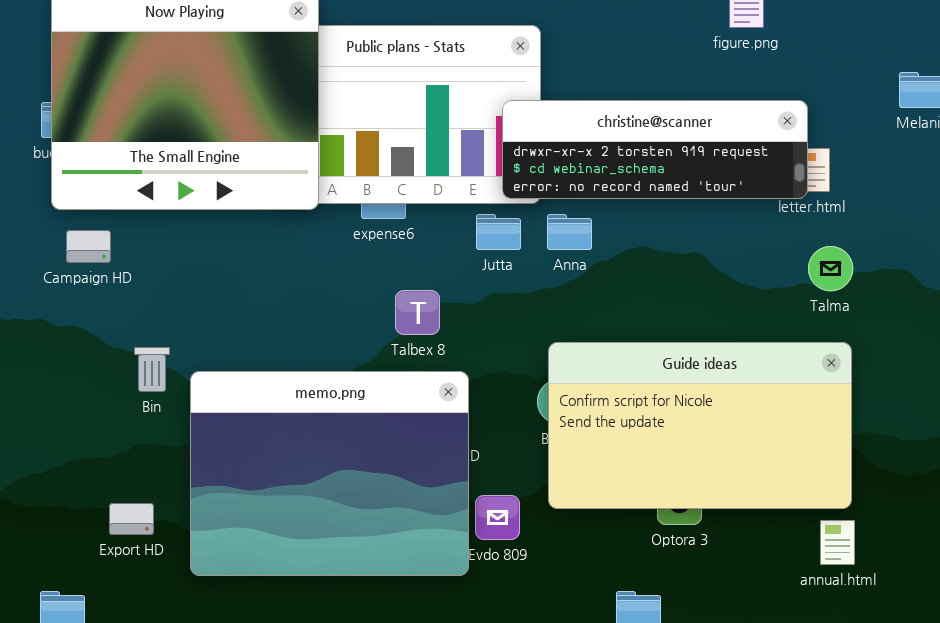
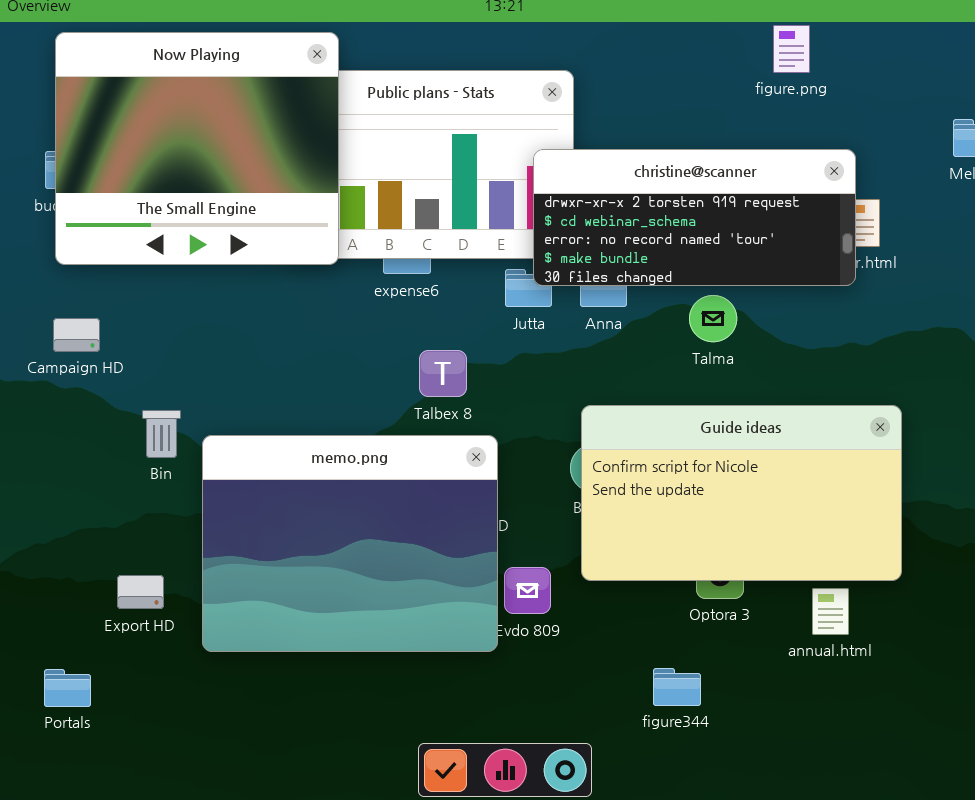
christine@scanner: [502,100,808,199] -> [533,149,856,286], resized
Campaign HD: [66,230,111,263] -> [53,318,100,352], moved
Talma: [808,246,853,291] -> [689,295,737,342], moved
annual.html: [820,520,855,565] -> [812,588,849,635], moved

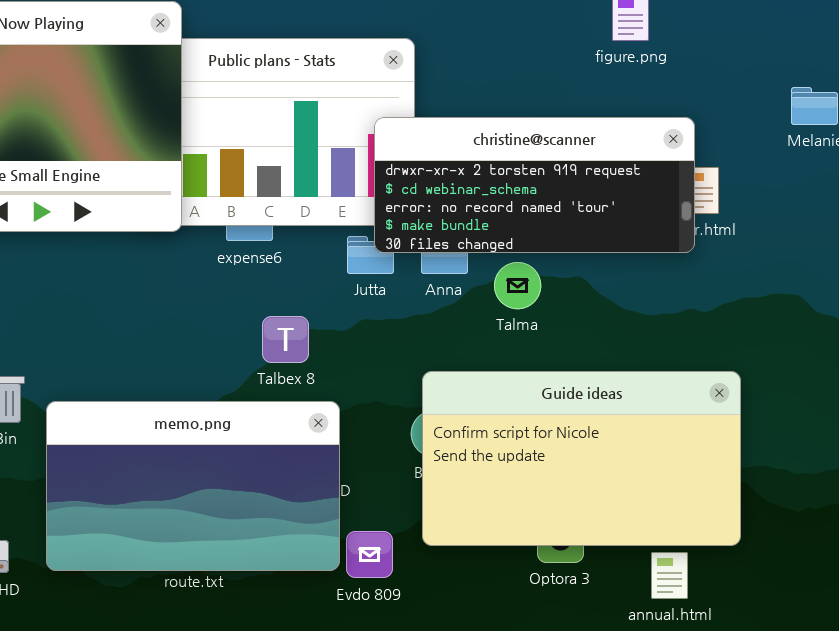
Talma: [689,295,737,342] -> [494,262,541,309], moved
memo.png: [202,435,498,652] -> [46,401,340,571], resized

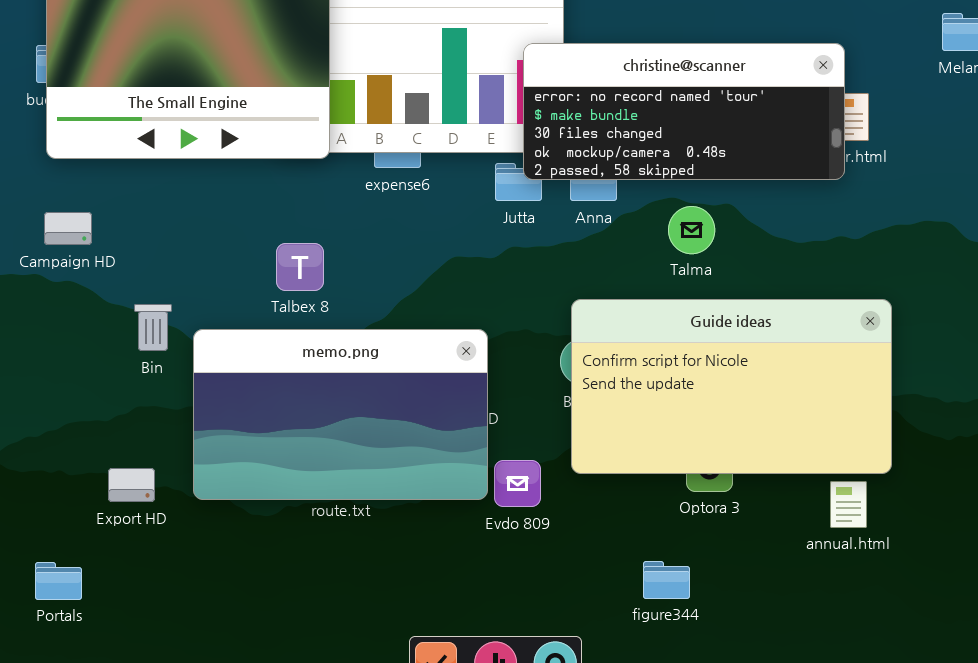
christine@scanner: [374,117,695,253] -> [523,43,845,180], scrolled down 2 rows
Talma: [494,262,541,309] -> [668,206,715,254], moved
Talbex 8: [262,316,309,363] -> [276,243,324,291], moved
annual.html: [651,552,688,599] -> [830,481,867,528], moved

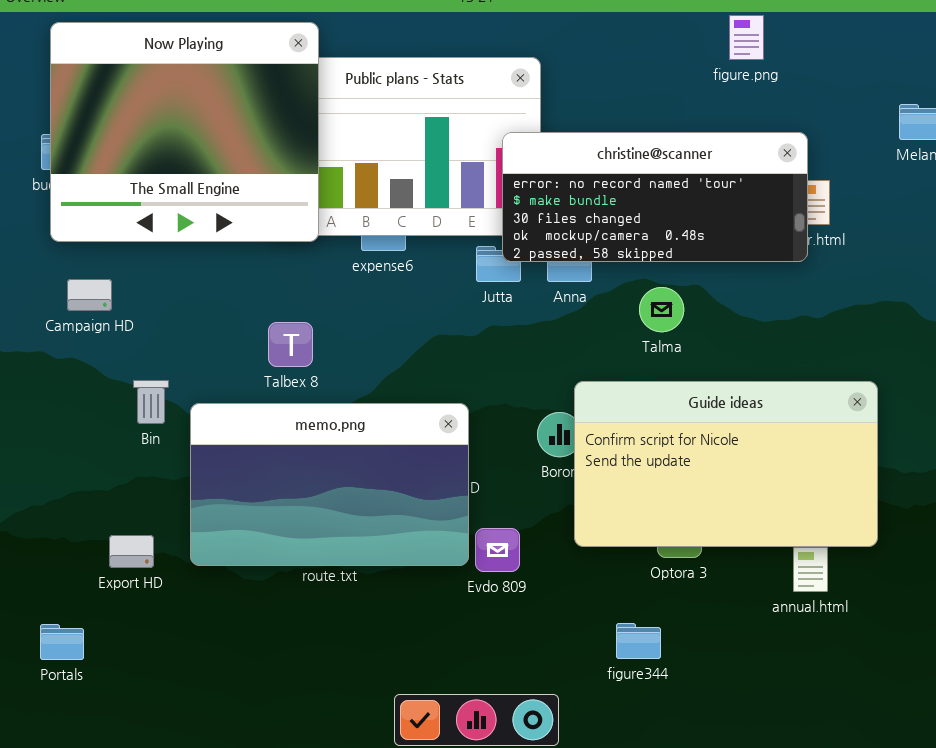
Campaign HD: [44,212,92,245] -> [67,279,112,311], moved
Guide ideas: [571,299,892,474] -> [574,381,878,547], moved

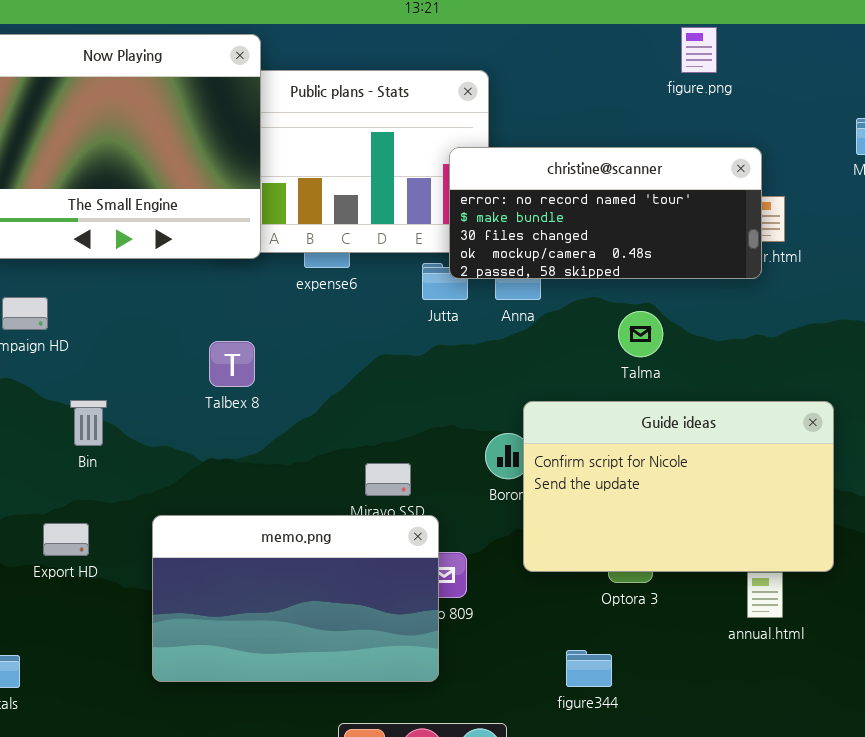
Talma: [639,287,684,332] -> [618,311,663,357], moved
memo.png: [190,403,469,566] -> [152,515,439,682], moved
Export HD: [109,535,154,568] -> [43,523,89,556], moved

